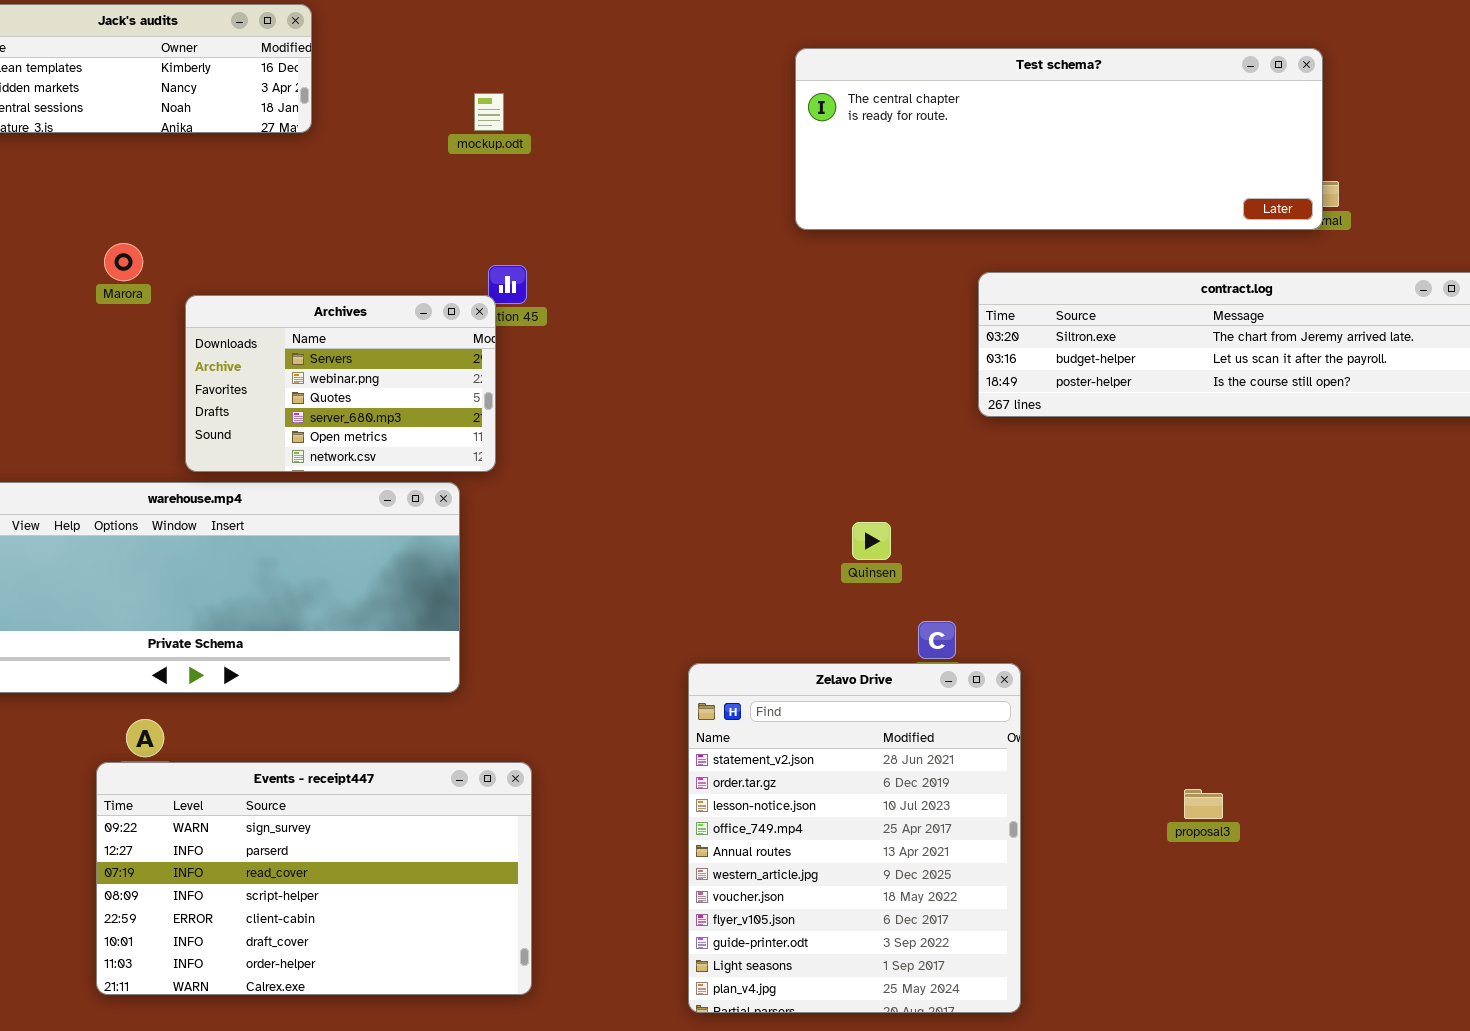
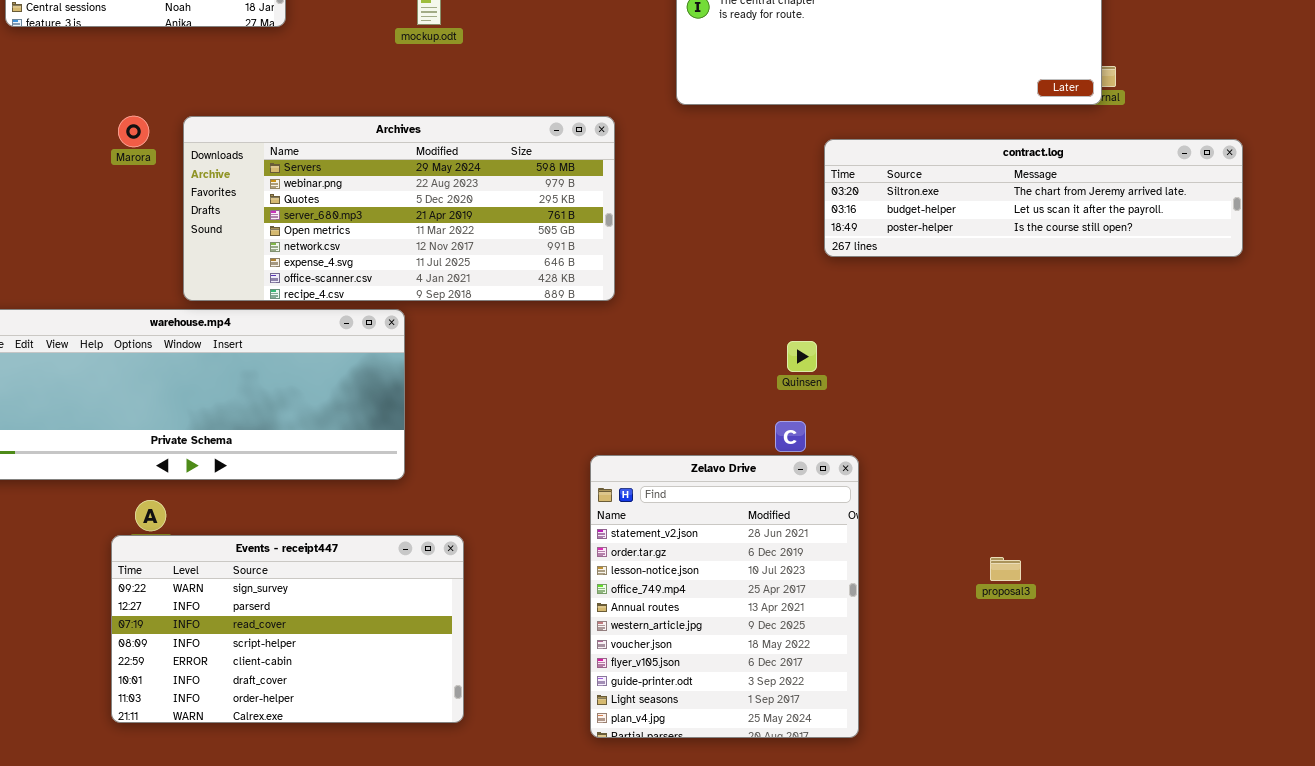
Archives: [185,295,496,472] -> [183,116,615,301], resized
Quinsen: [852,522,891,560] -> [787,341,817,372], moved

